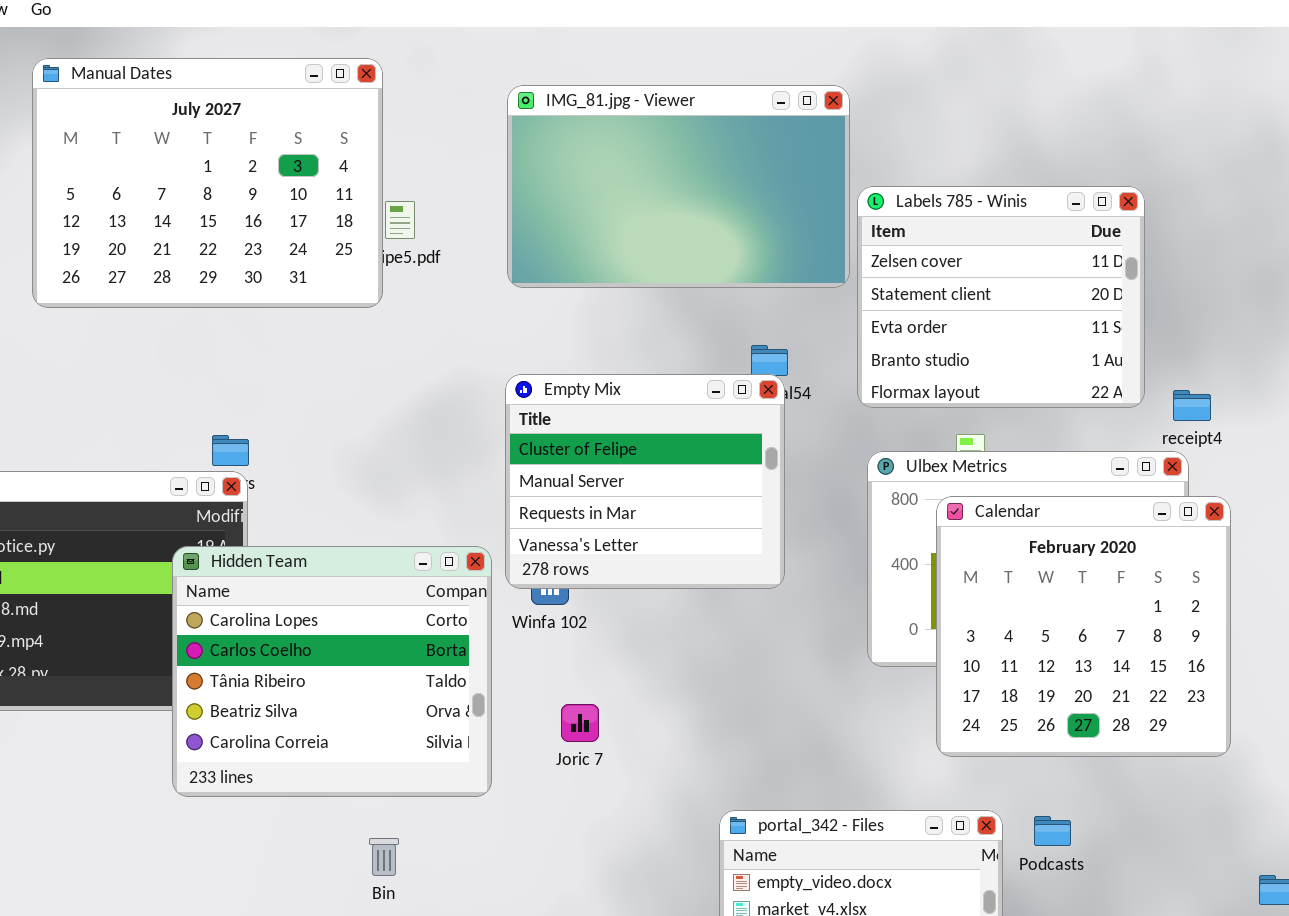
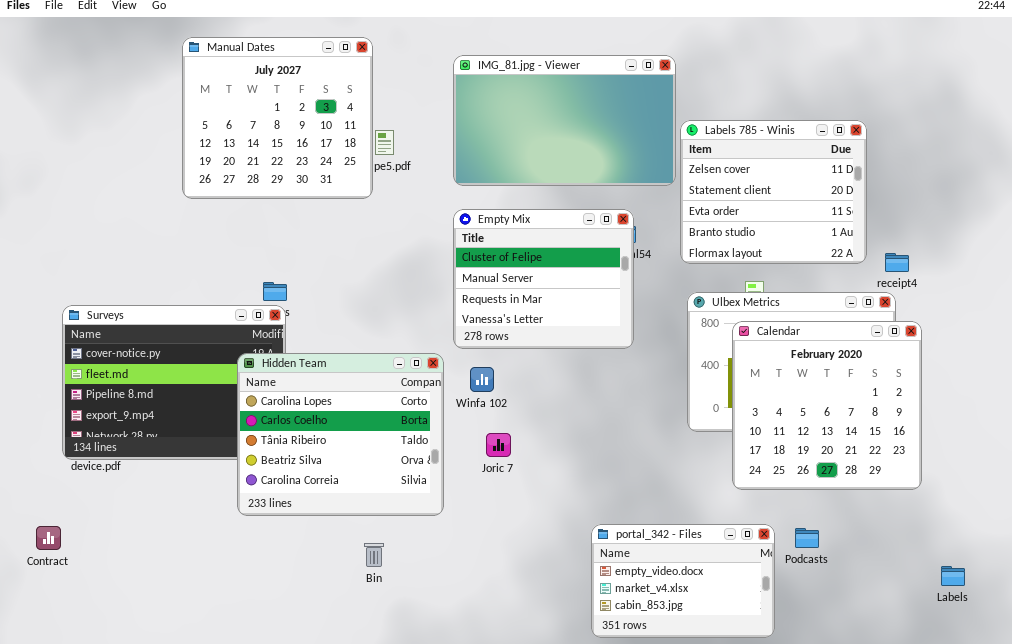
Manual Dates: [32,58,383,308] -> [182,37,373,199], resized
Empty Mix: [505,374,785,589] -> [453,209,634,349], moved
Joric 7: [561,704,599,742] -> [486,433,511,457], moved

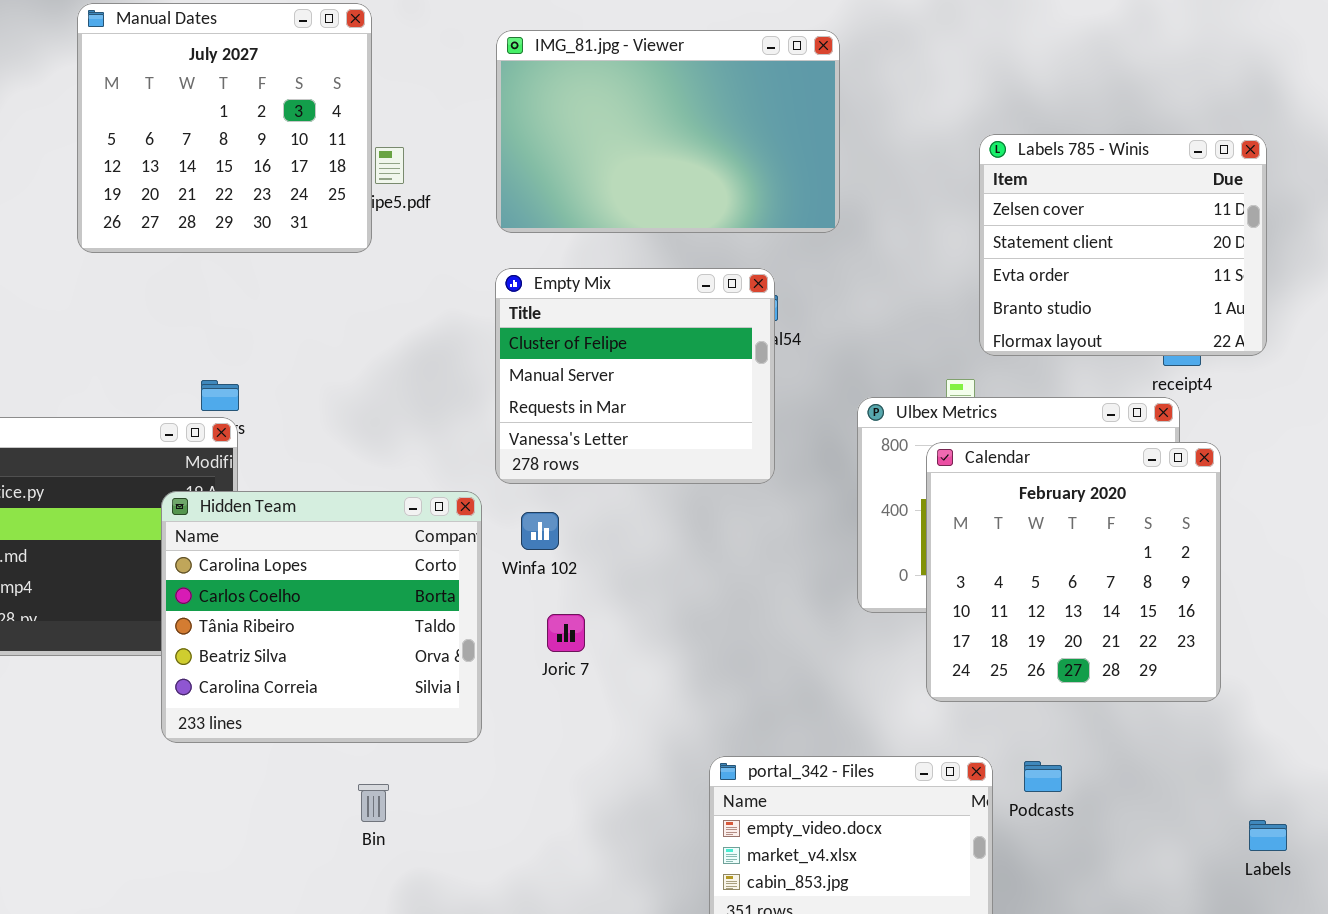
Labels 785 - Winis: [680,120,867,264] -> [979,134,1267,356], moved

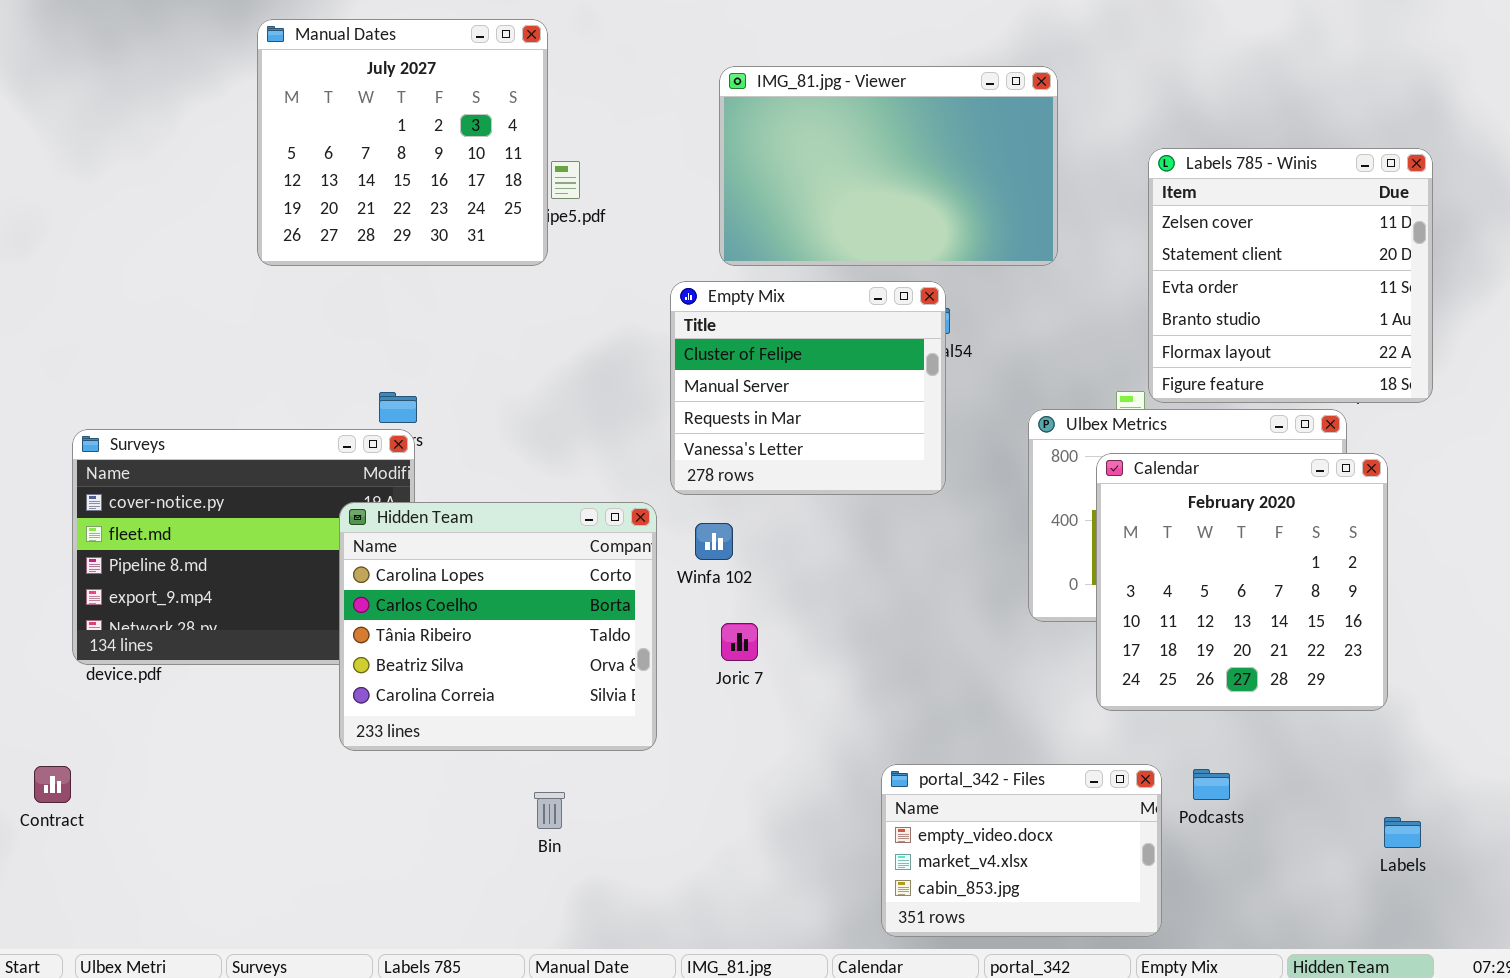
IMG_81.jpg - Viewer: [496,30,840,233] -> [719,66,1058,266], moved
Labels 785 - Winis: [979,134,1267,356] -> [1148,148,1433,403], resized
Labels: [1249,820,1287,851] -> [1384,817,1421,848], moved

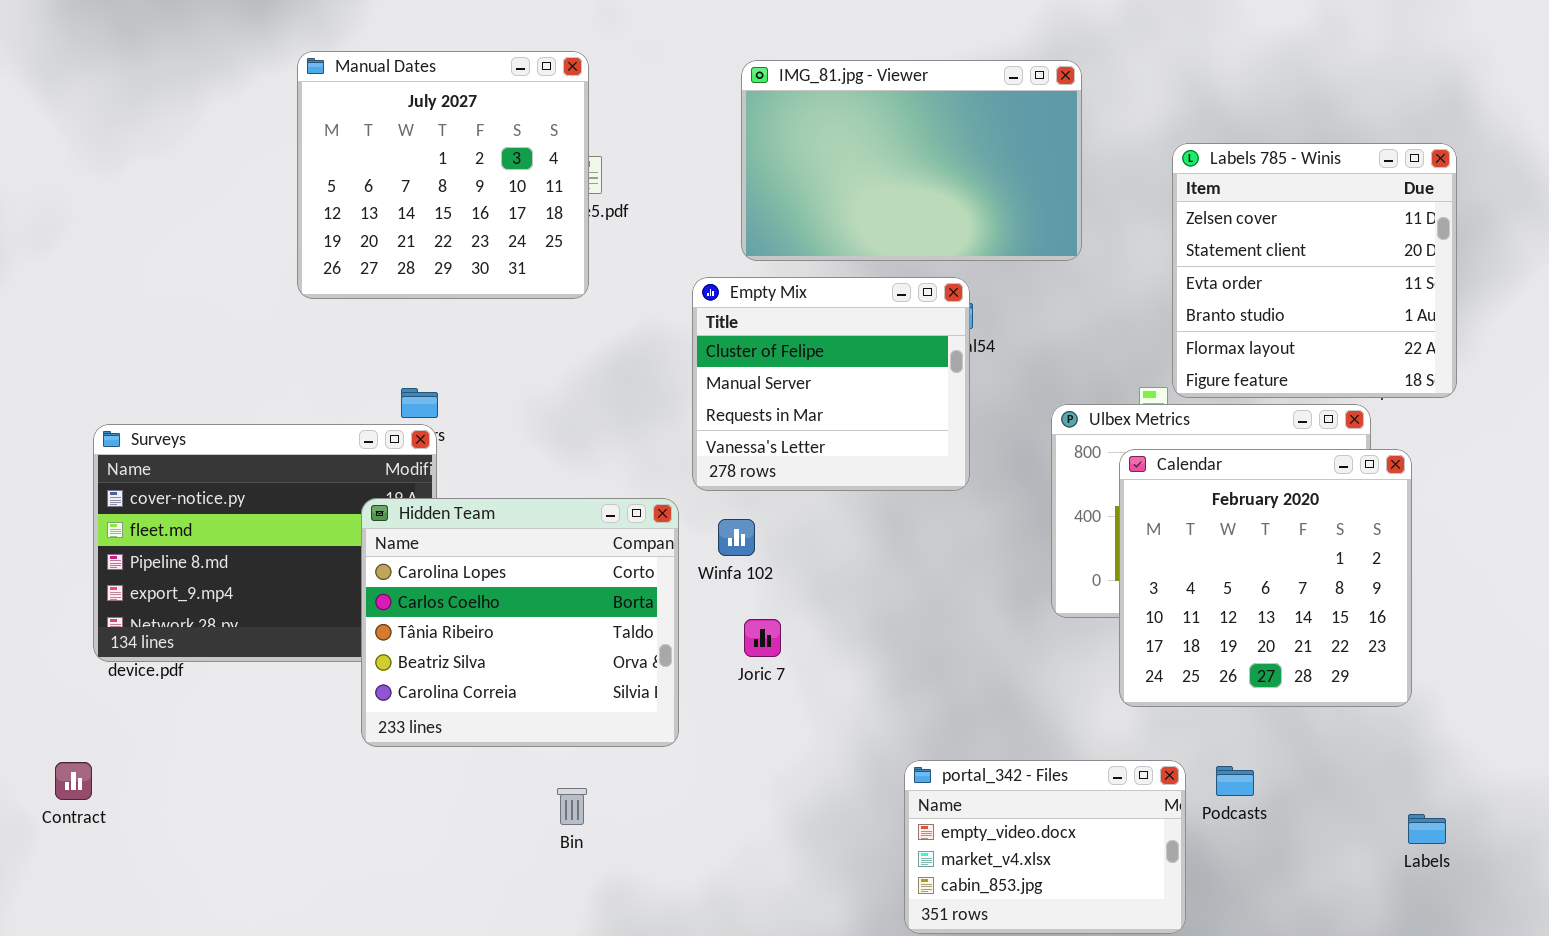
Manual Dates: [257,19,548,266] -> [297,51,589,299], moved

